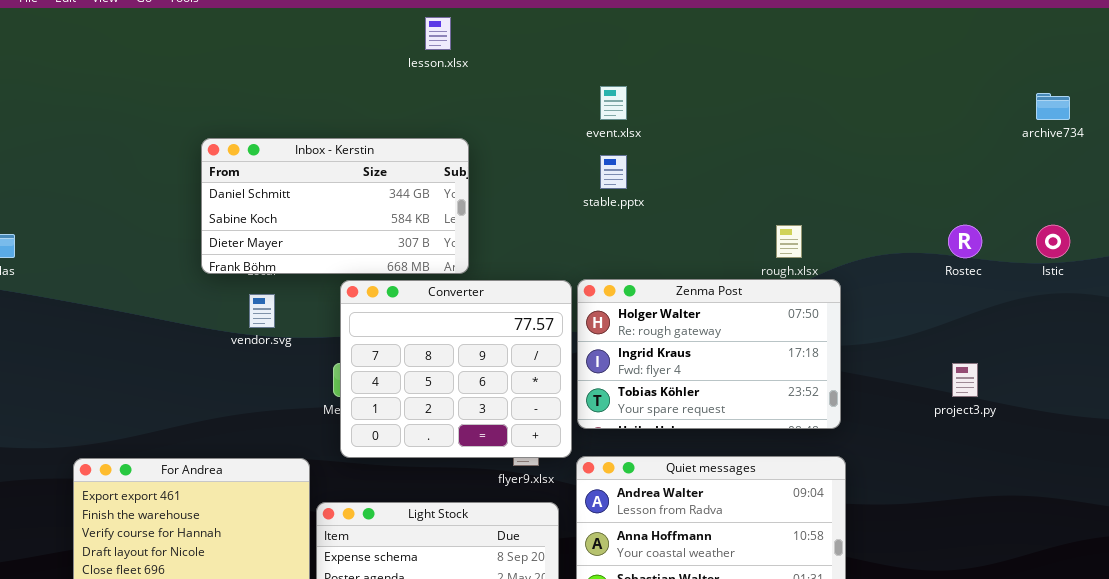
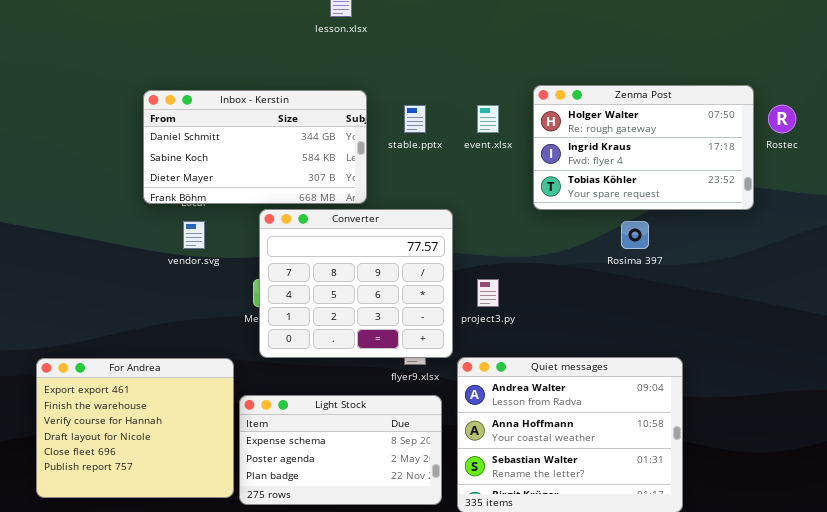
event.xlsx: [600,86,627,120] -> [477,105,499,133], moved
stable.pptx: [600,155,627,189] -> [404,105,426,133], moved
Rostec: [948,225,982,258] -> [768,105,796,133], moved
Zenma Post: [577,279,841,429] -> [533,85,754,210], moved
project3.py: [952,363,978,397] -> [477,279,499,307], moved

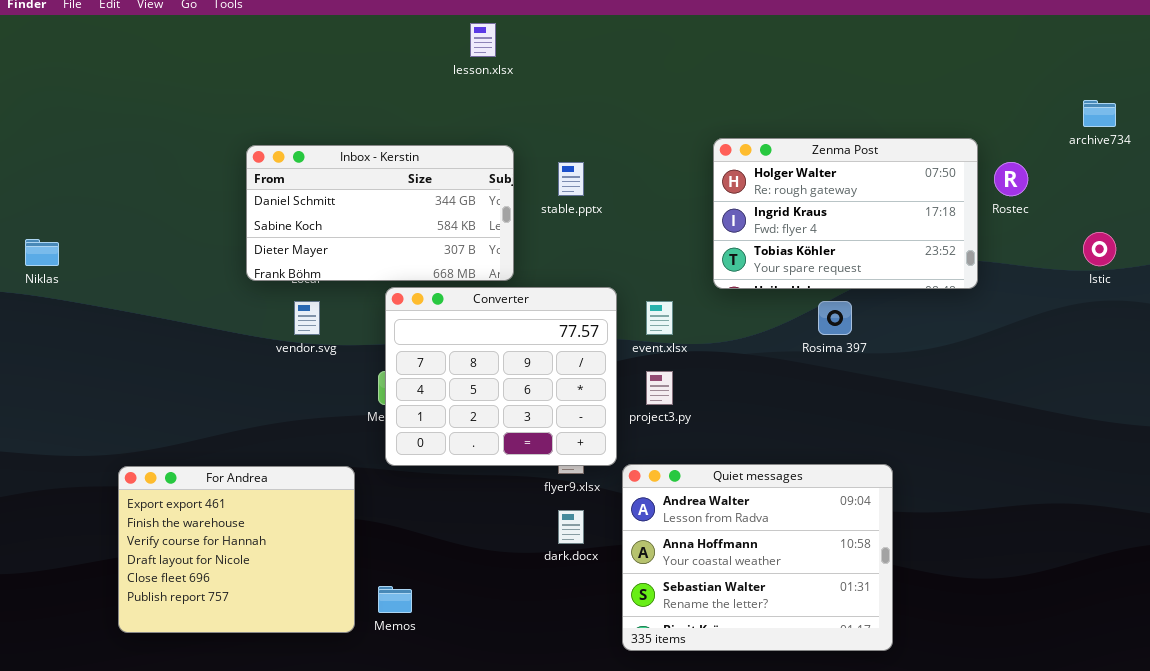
event.xlsx: [477,105,499,133] -> [646,301,673,335], moved
Light Stock: [239,395,442,505] -> none, closed

